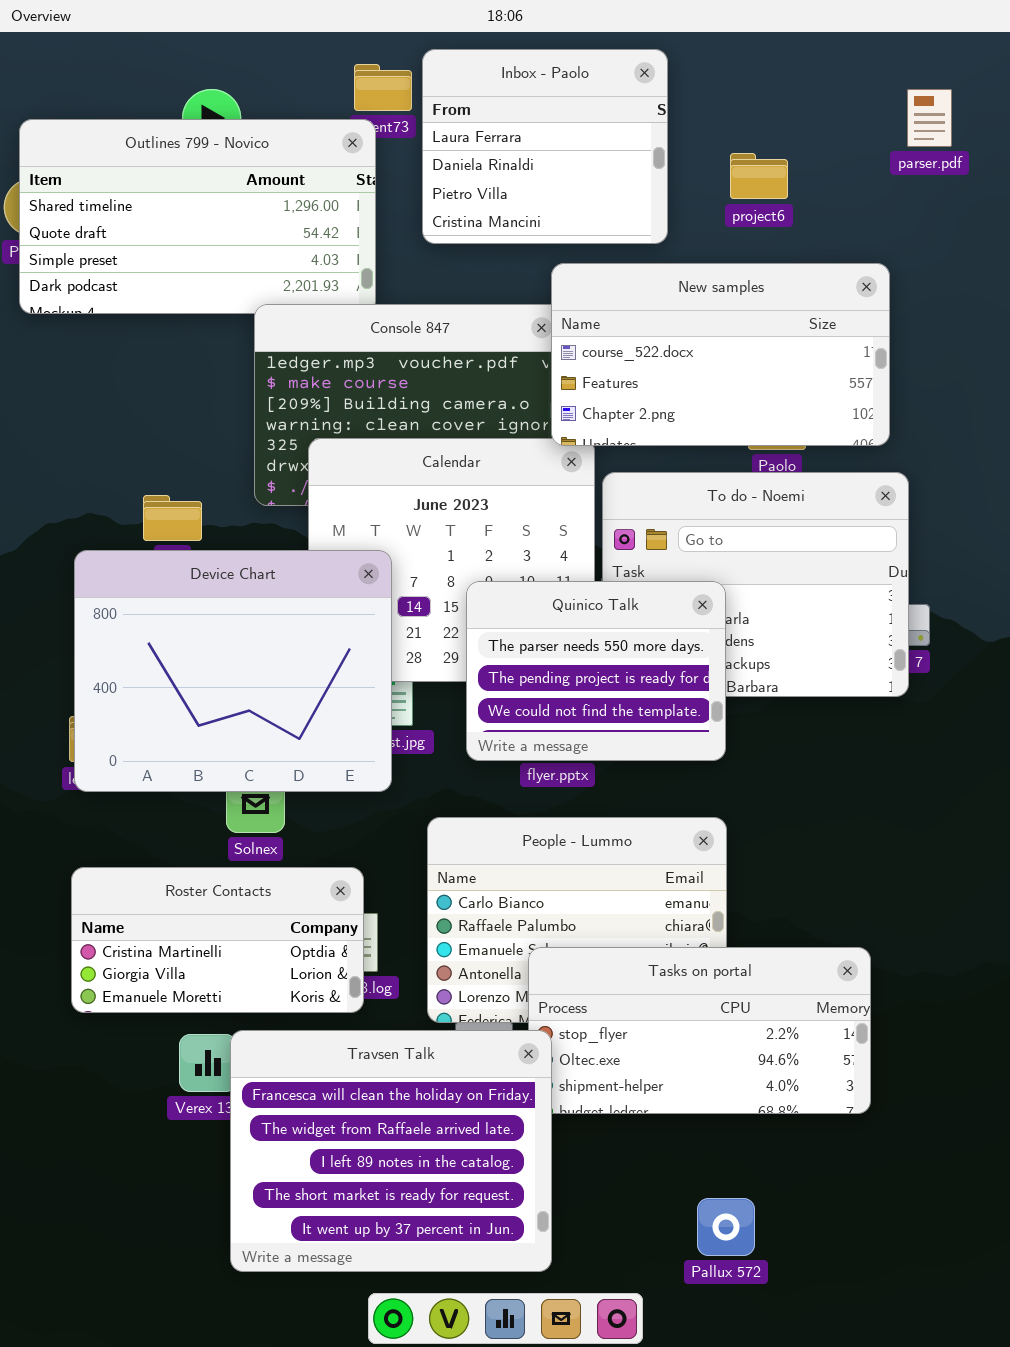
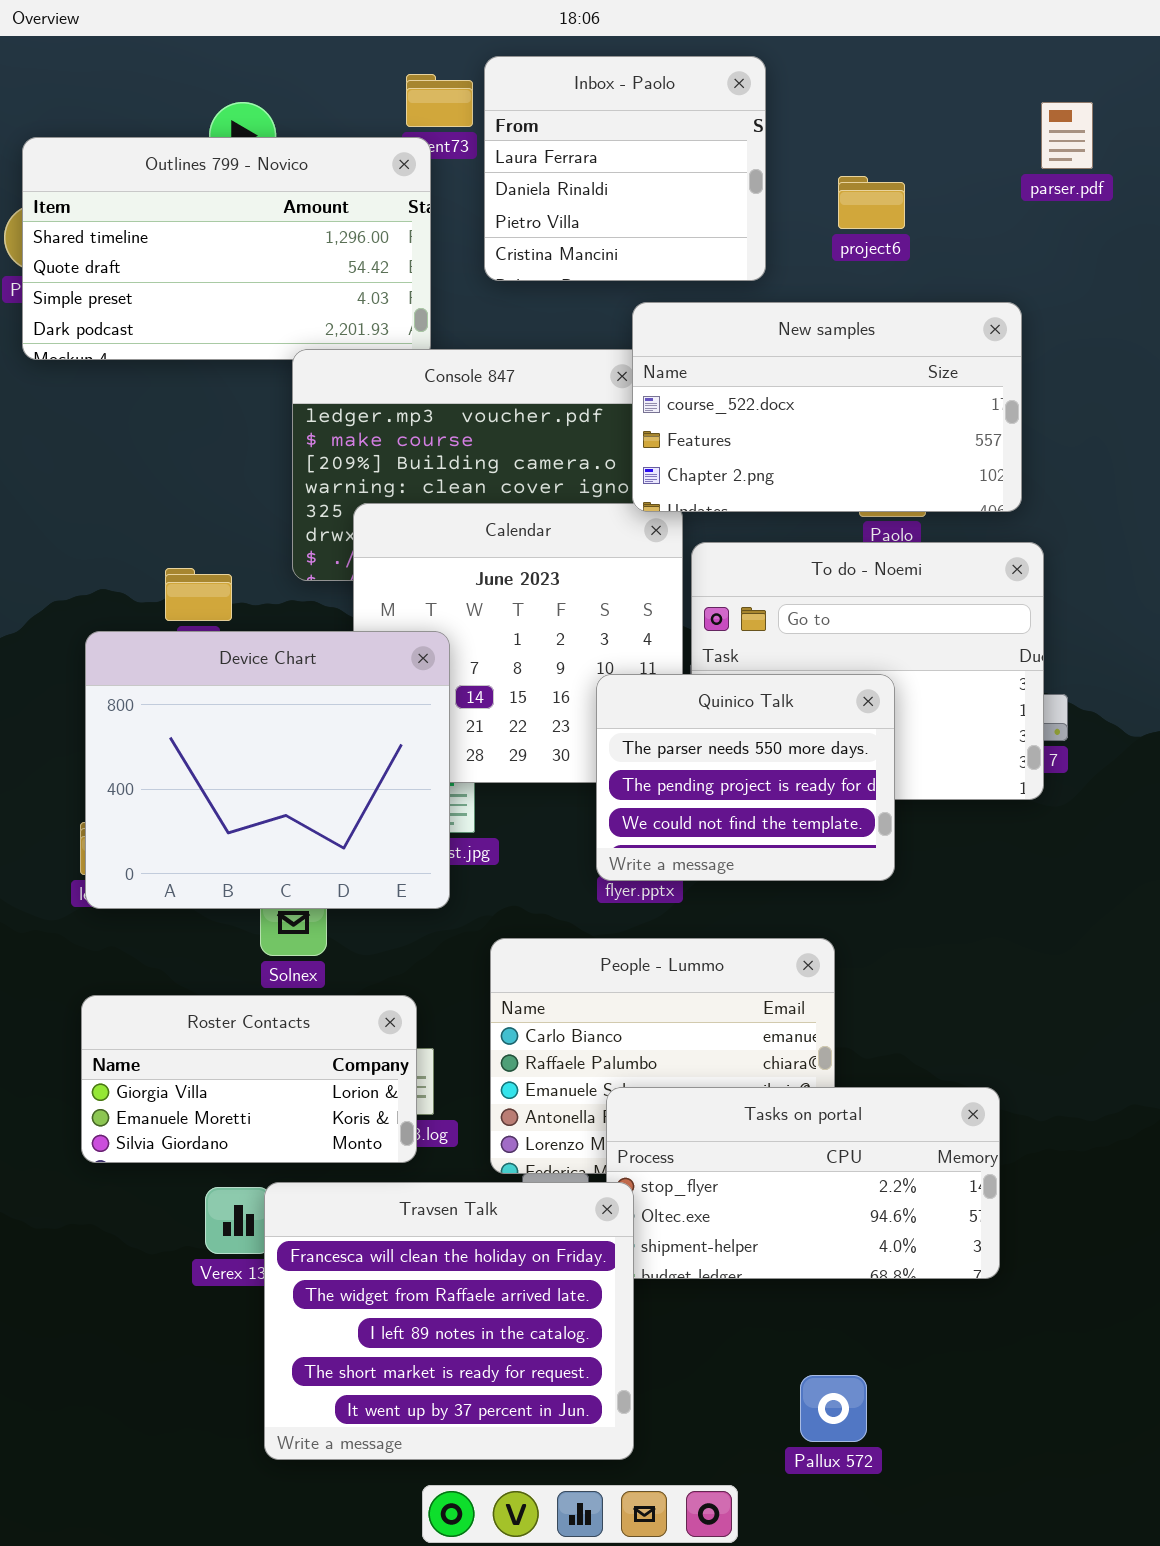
Quinico Talk: [466,581,726,761] -> [596,674,895,881], moved
Roster Contacts: [71,867,364,1013] -> [81,995,417,1163], scrolled down 1 row

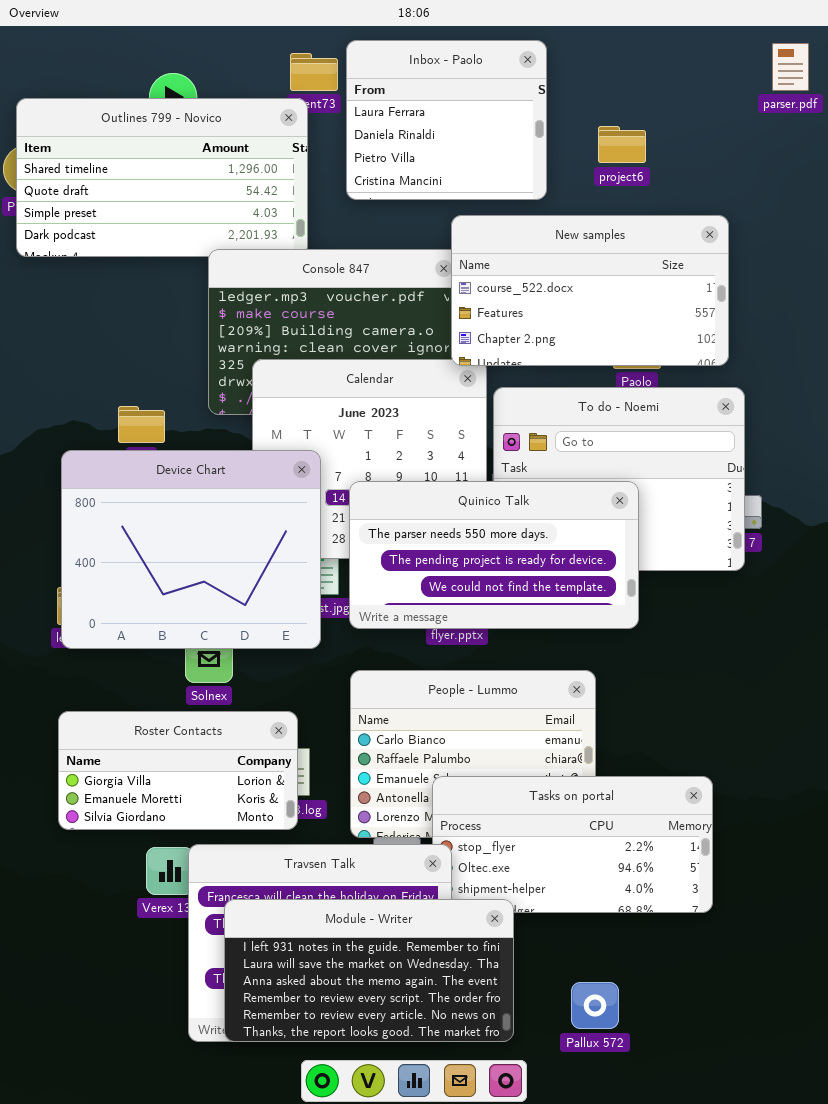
parser.pdf: [1041,102,1093,169] -> [772,43,809,91], moved
Quinico Talk: [596,674,895,881] -> [349,481,639,629], resized
Module - Writer: none -> [224,899,514,1042], opened

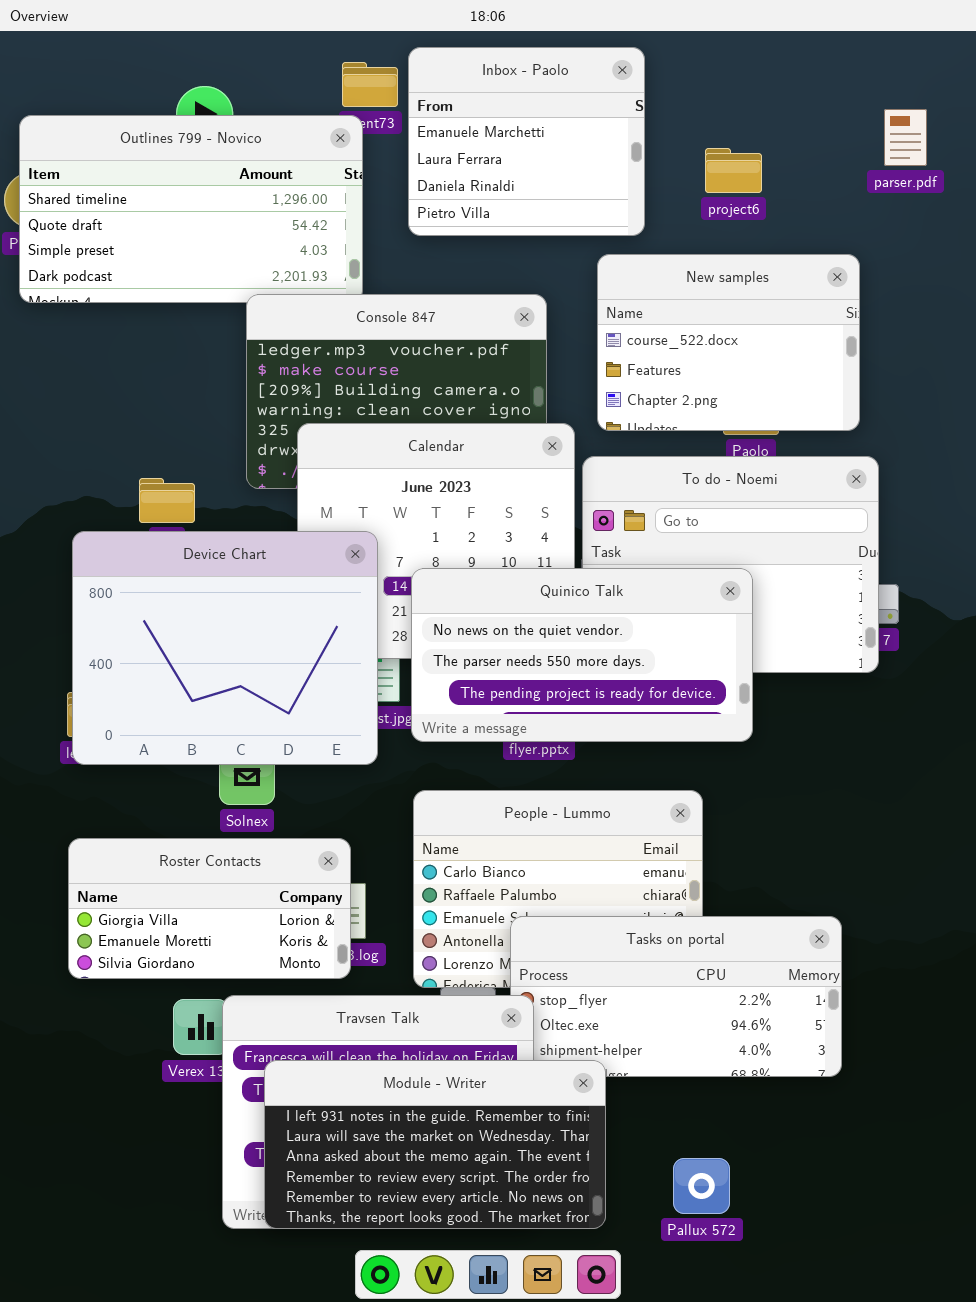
Inbox - Paolo: [346,40,547,200] -> [408,47,645,236], scrolled up 1 row
parser.pdf: [772,43,809,91] -> [884,109,927,166], moved
New samples: [451,215,729,366] -> [597,254,860,431], resized
Quinico Talk: [349,481,639,629] -> [411,568,753,742], scrolled up 1 row

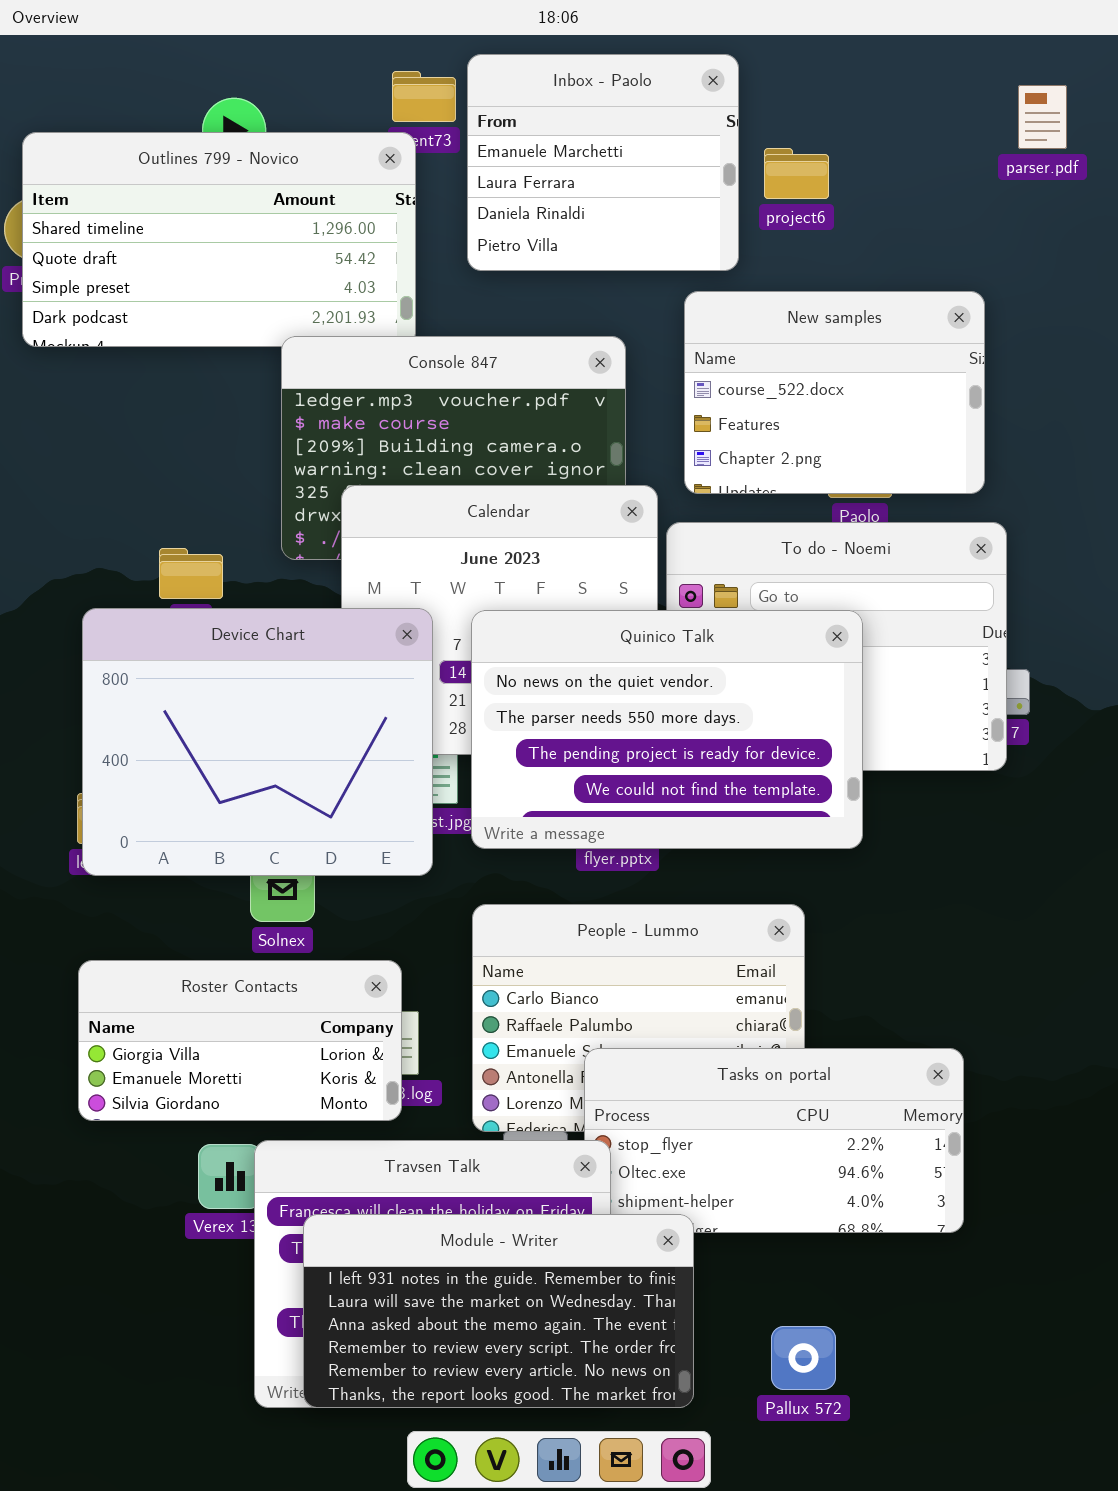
parser.pdf: [884,109,927,166] -> [1018,85,1067,149], moved
project6: [705,148,762,193] -> [764,148,829,199], moved
Quinico Talk: [411,568,753,742] -> [471,610,863,849], resized

